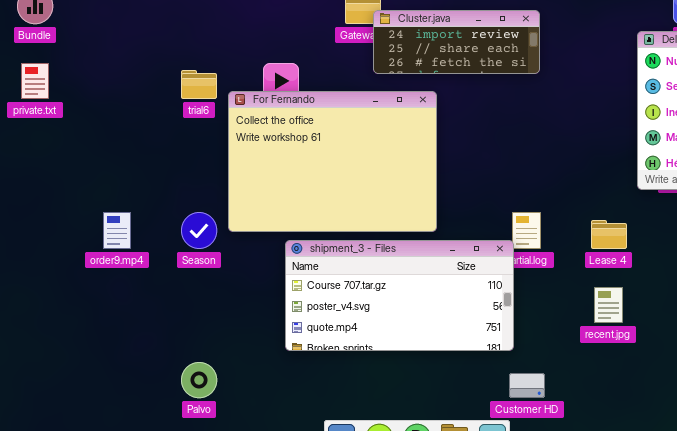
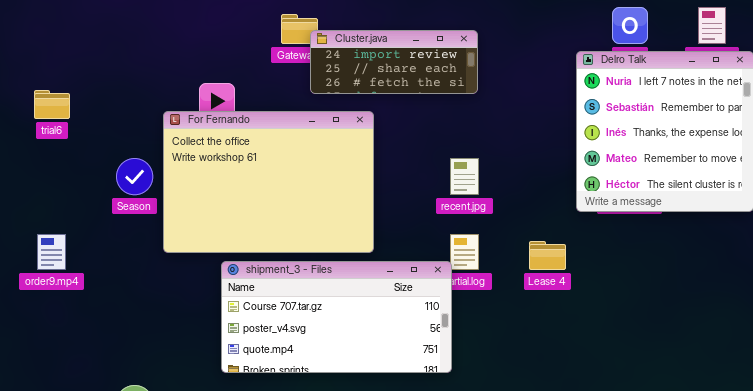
trial6: [181,70,217,99] -> [34,90,70,119], moved
Season: [181,212,217,249] -> [116,158,153,195], moved
recent.jpg: [594,287,623,323] -> [450,158,479,195], moved

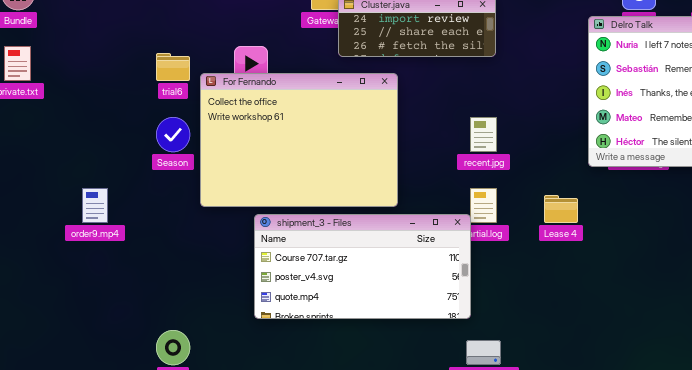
trial6: [34,90,70,119] -> [156,53,190,81], moved

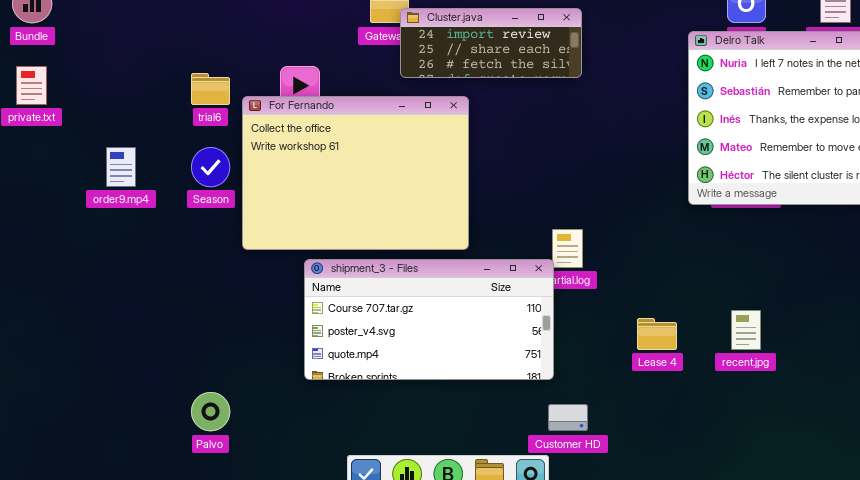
recent.jpg: [470,117,497,152] -> [731,310,761,350], moved
order9.mp4: [82,188,108,223] -> [106,147,136,187], moved
Lease 4: [544,195,578,223] -> [637,318,677,350], moved

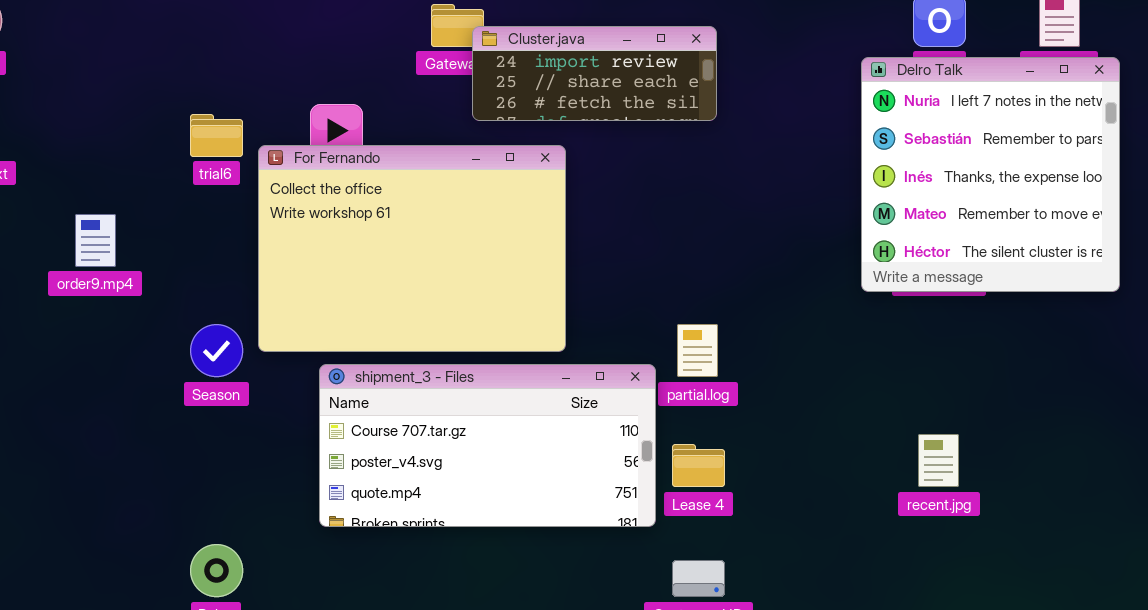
Season: [191,147,230,187] -> [190,324,243,377], moved
shipment_3 - Files: [304,259,554,380] -> [319,364,656,527], moved
Lease 4: [637,318,677,350] -> [672,444,725,487], moved

